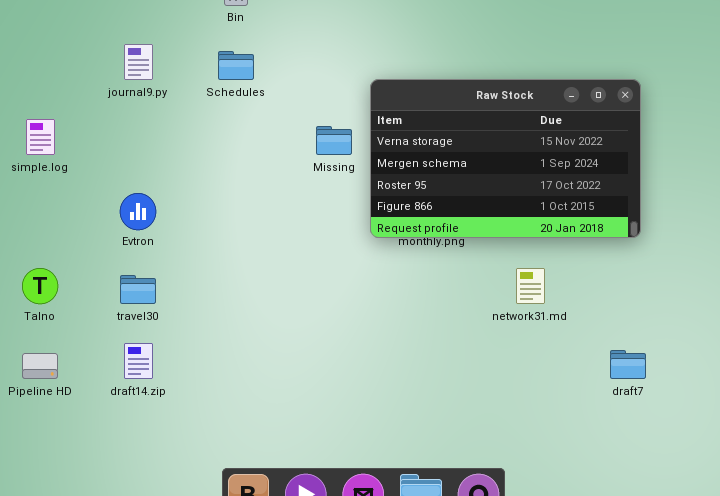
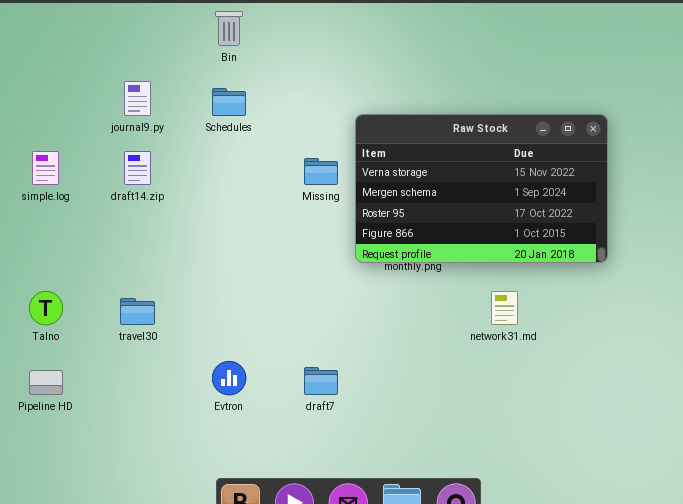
Evtron: [120,193,156,230] -> [212,361,246,395], moved
draft14.zip: [124,343,153,379] -> [124,151,151,185], moved
draft7: [610,350,646,379] -> [304,367,338,395], moved

